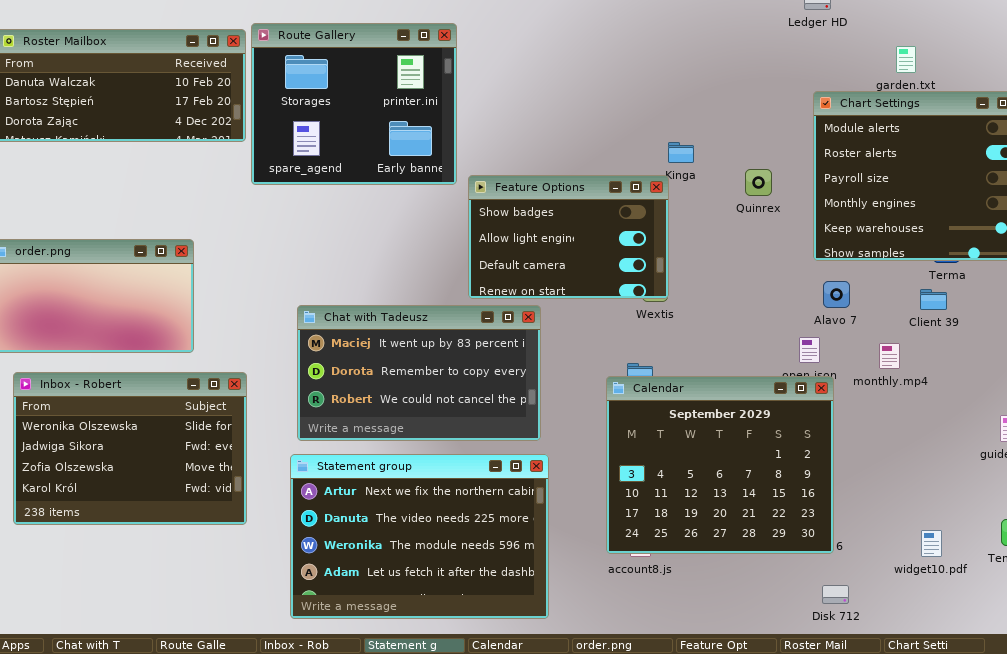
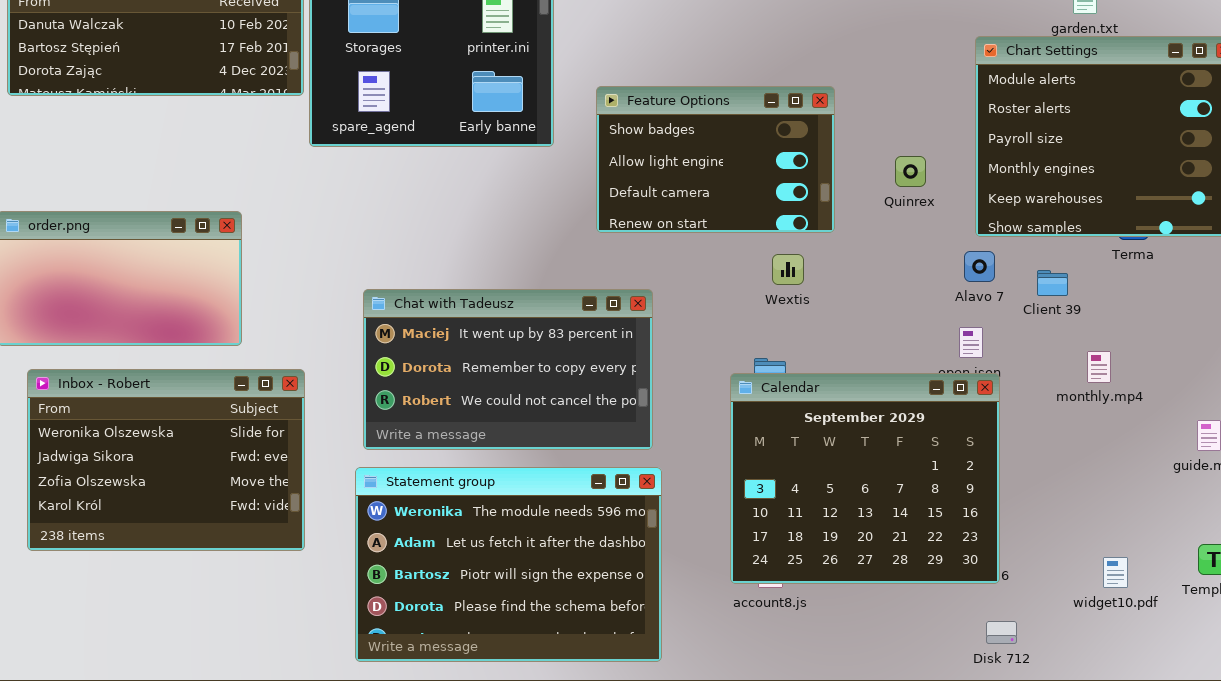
Quinrex: [745,169,772,196] -> [895,156,926,187], moved
Feature Options: [468,175,669,299] -> [596,86,835,233], moved
Alavo 7: [823,281,850,308] -> [964,251,995,282], moved
Client 39: [920,289,947,310] -> [1037,270,1068,296], moved
monthly.mp4: [879,343,900,369] -> [1087,351,1111,383], moved
Statement group: [290,454,549,619] -> [355,467,662,662], scrolled down 2 rows

